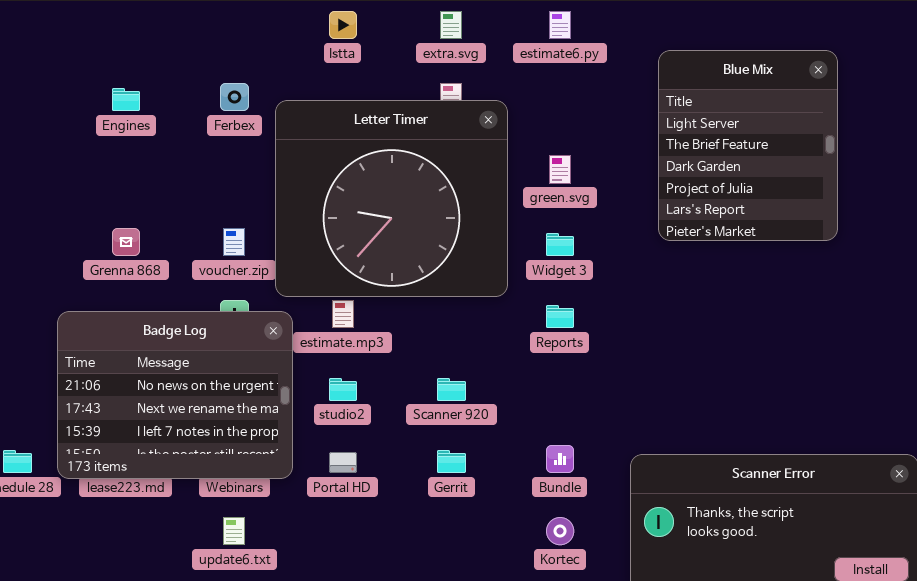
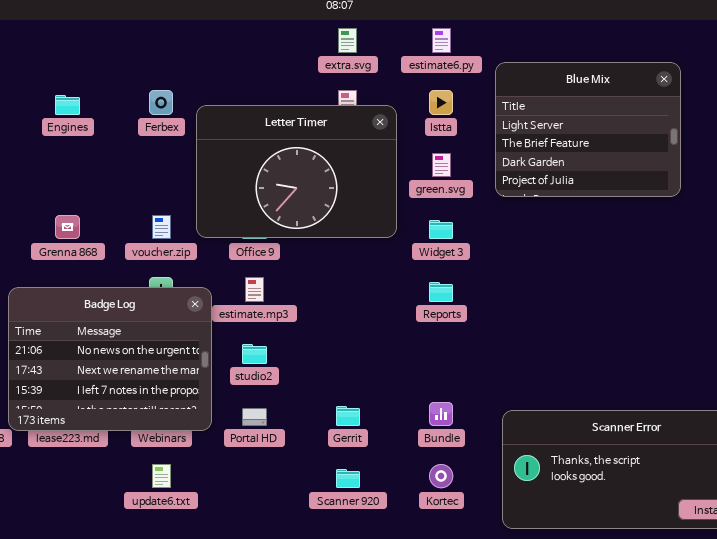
Istta: [329,11,357,39] -> [429,90,453,115], moved
Blue Mix: [658,50,838,241] -> [495,62,681,197], resized
Letter Timer: [275,100,508,297] -> [196,105,397,238], resized
Scanner 920: [437,378,466,401] -> [336,469,360,488], moved

